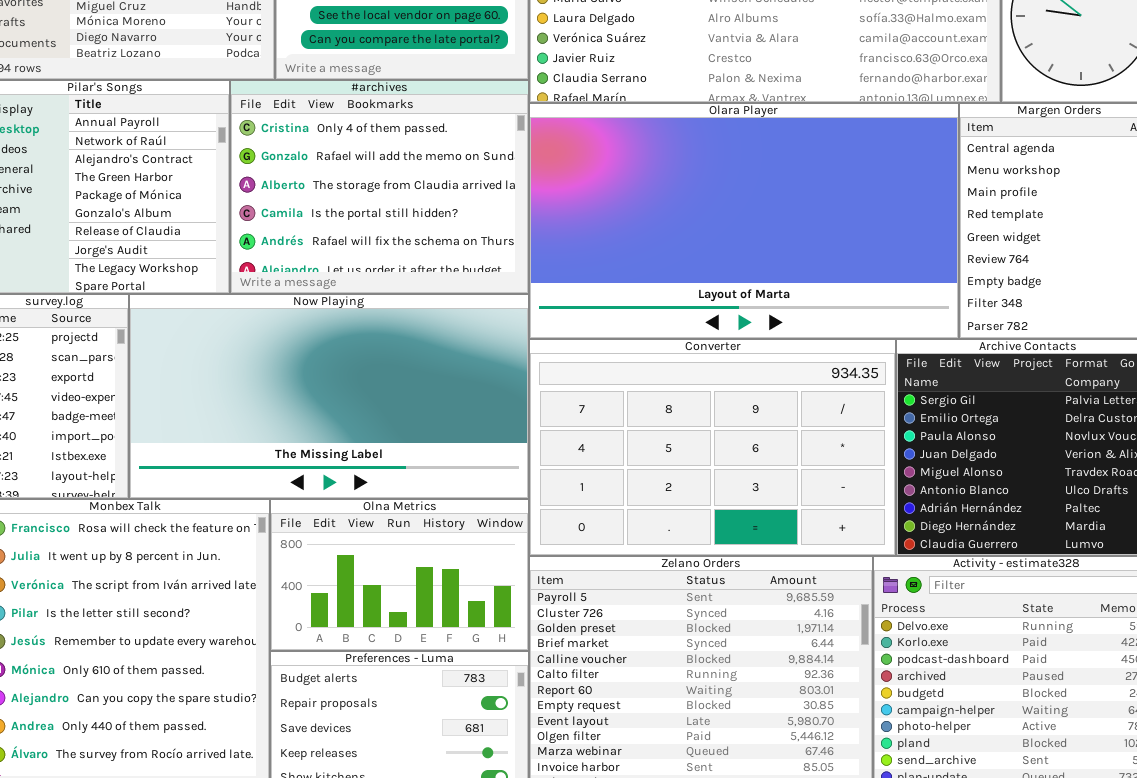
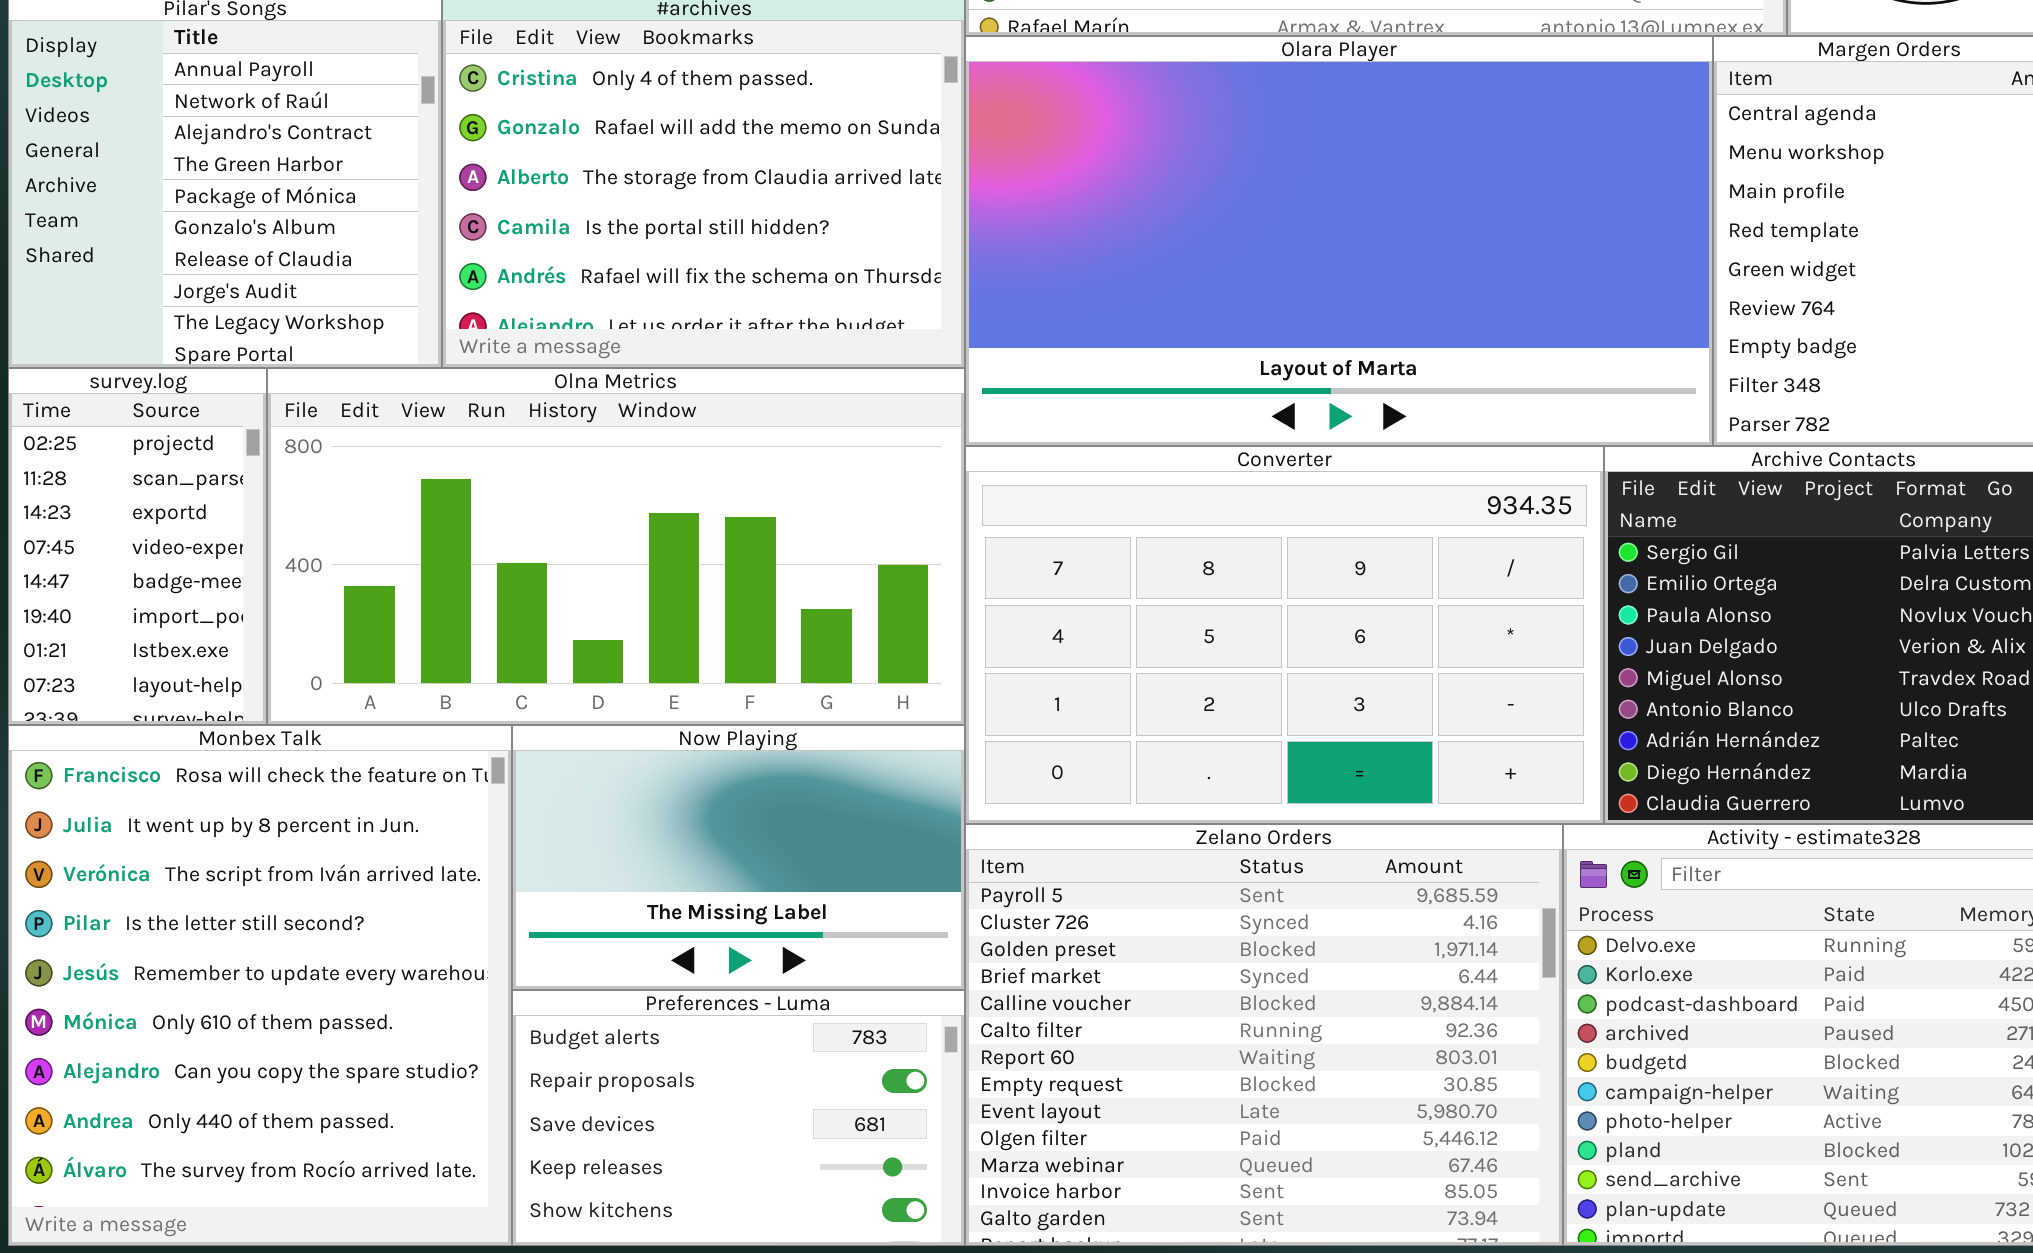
Now Playing: [129,294,529,499] -> [512,725,965,990], moved, resized
Olna Metrics: [270,499,529,651] -> [267,368,965,725], moved, resized

